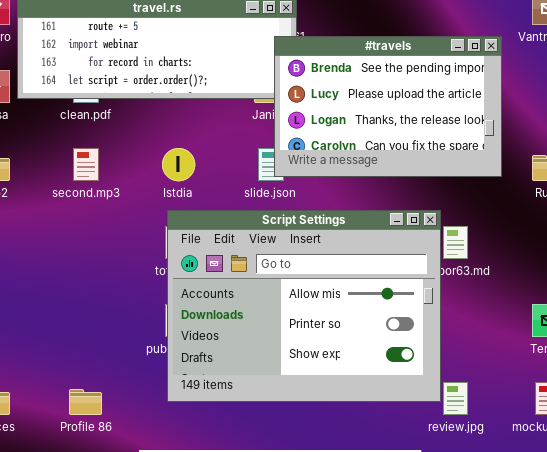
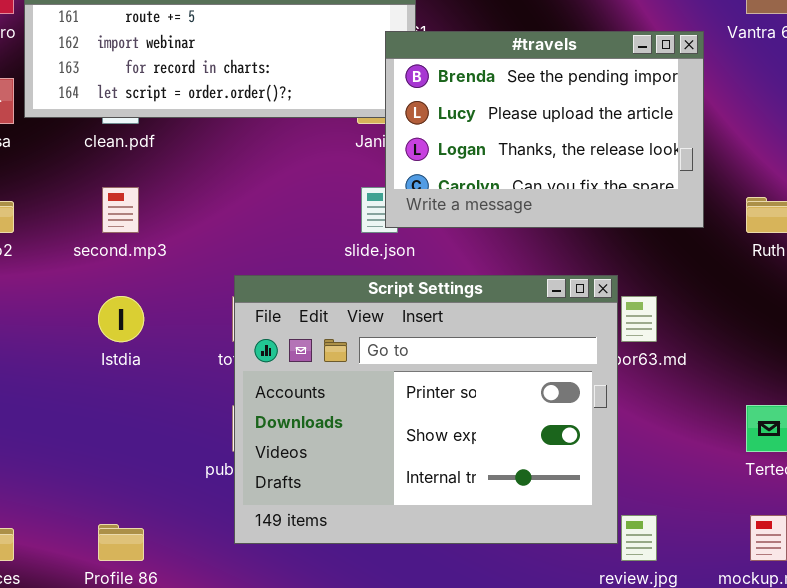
Istdia: [162,148,195,181] -> [98,296,144,342], moved
Script Settings: [167,210,441,402] -> [234,275,618,544], scrolled down 1 row

